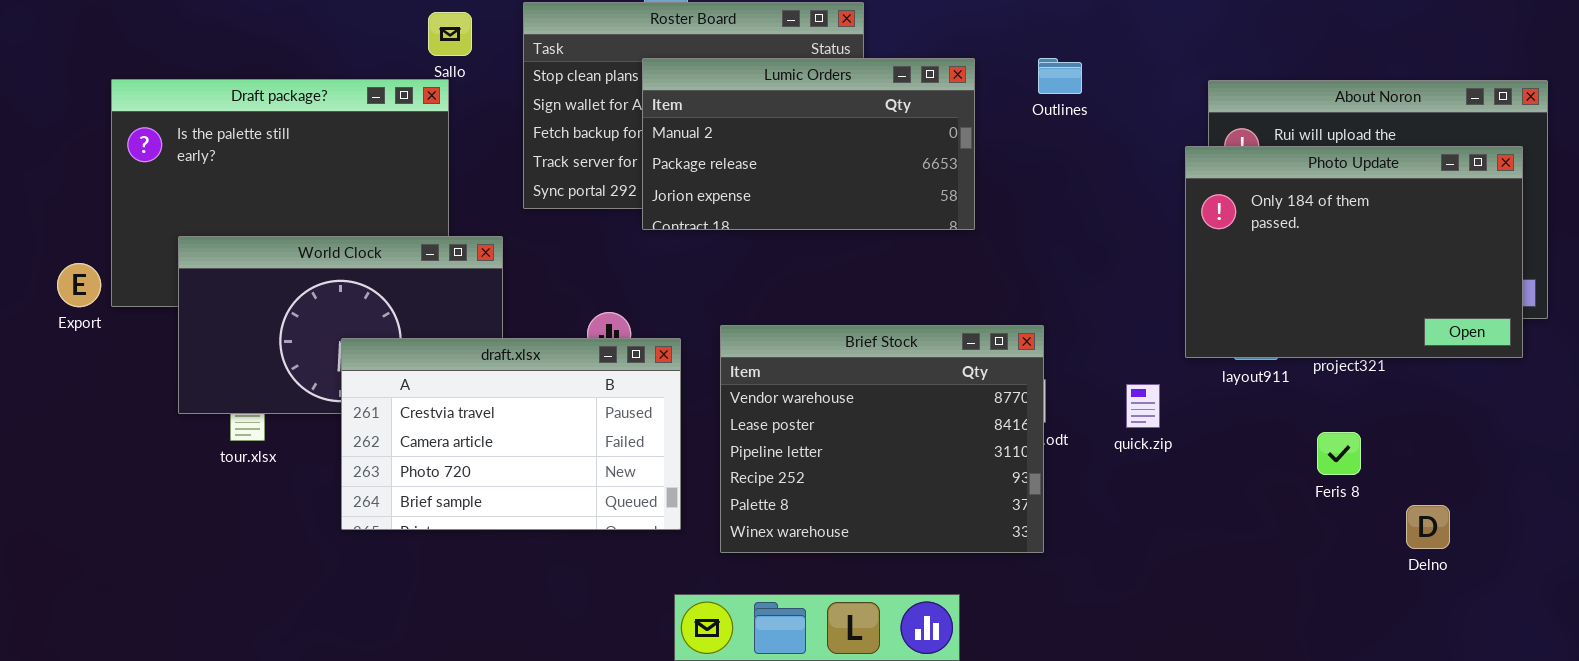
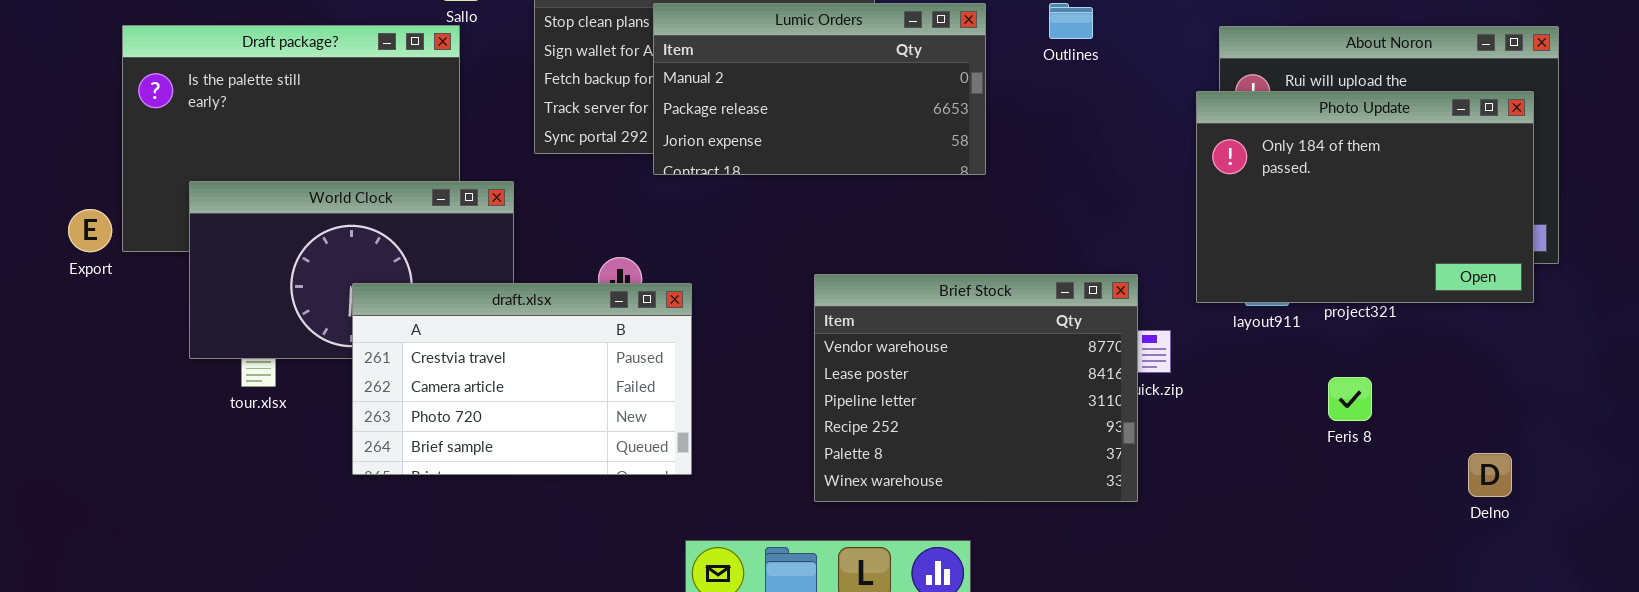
Brief Stock: [720,325,1044,553] -> [814,274,1138,502], moved
Delno: [1406,505,1450,549] -> [1468,453,1512,497], moved

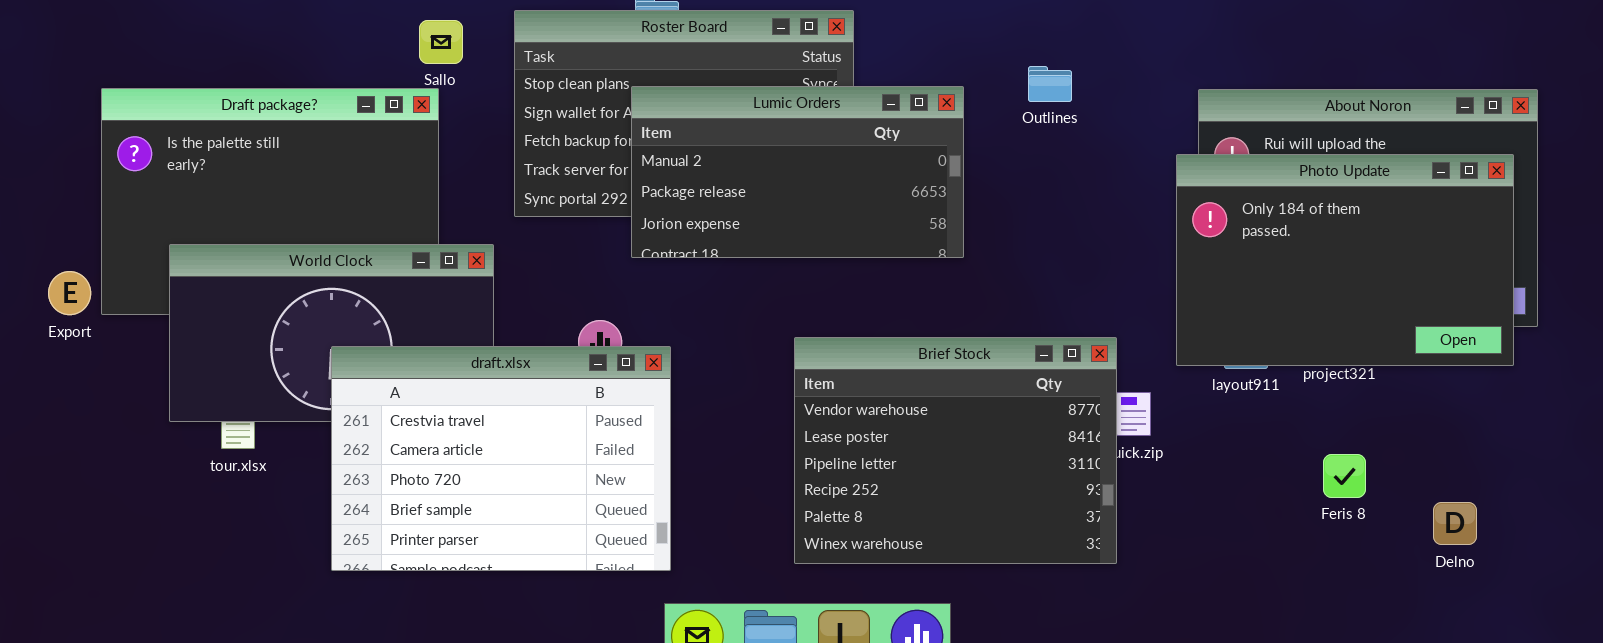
Lumic Orders: [653,3,986,175] -> [631,86,964,258], moved
draft.xlsx: [352,283,692,475] -> [331,346,671,571], resized
Feris 8: [1328,377,1372,421] -> [1323,454,1366,498], moved
Delno: [1468,453,1512,497] -> [1433,502,1477,545], moved

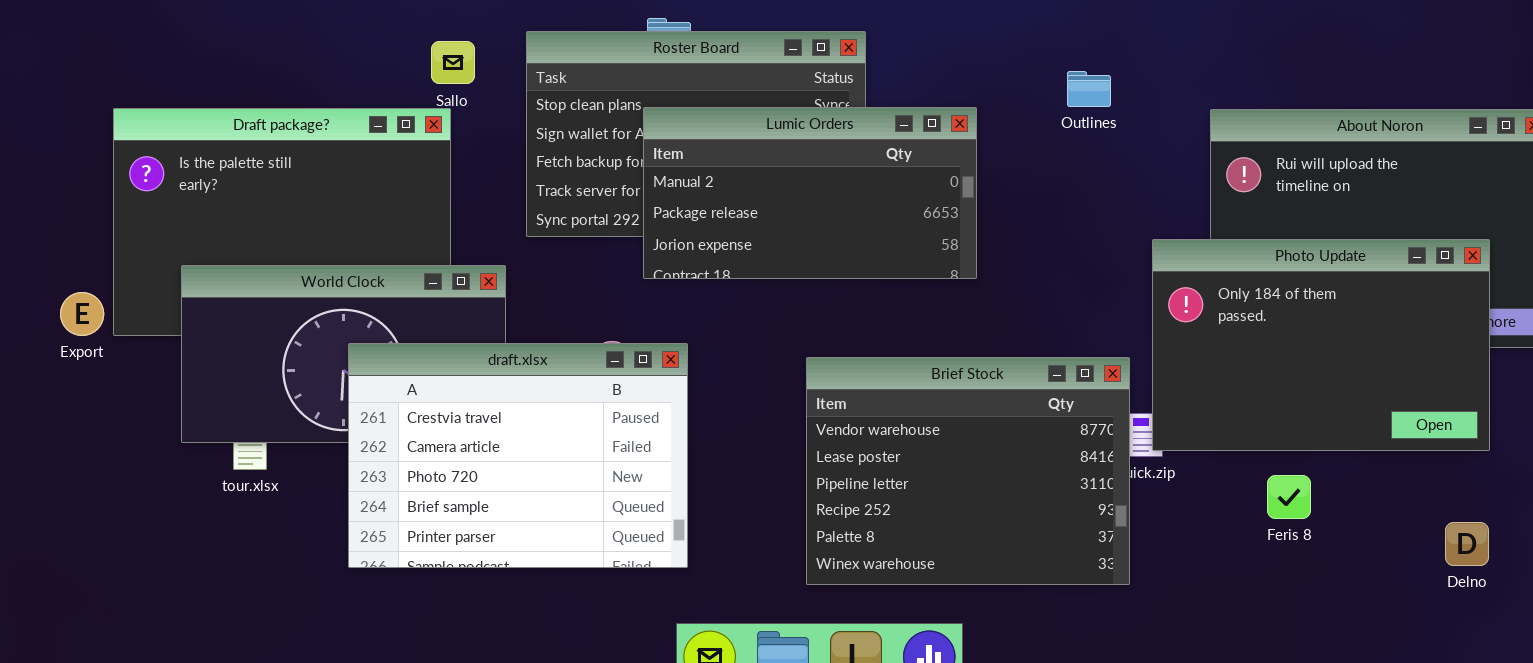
Outlines: [1028,66,1072,102] -> [1067,71,1111,107], moved
Photo Update: [1176,154,1514,366] -> [1152,239,1490,451], moved
draft.xlsx: [331,346,671,571] -> [348,343,688,568], moved
Feris 8: [1323,454,1366,498] -> [1267,475,1311,519], moved

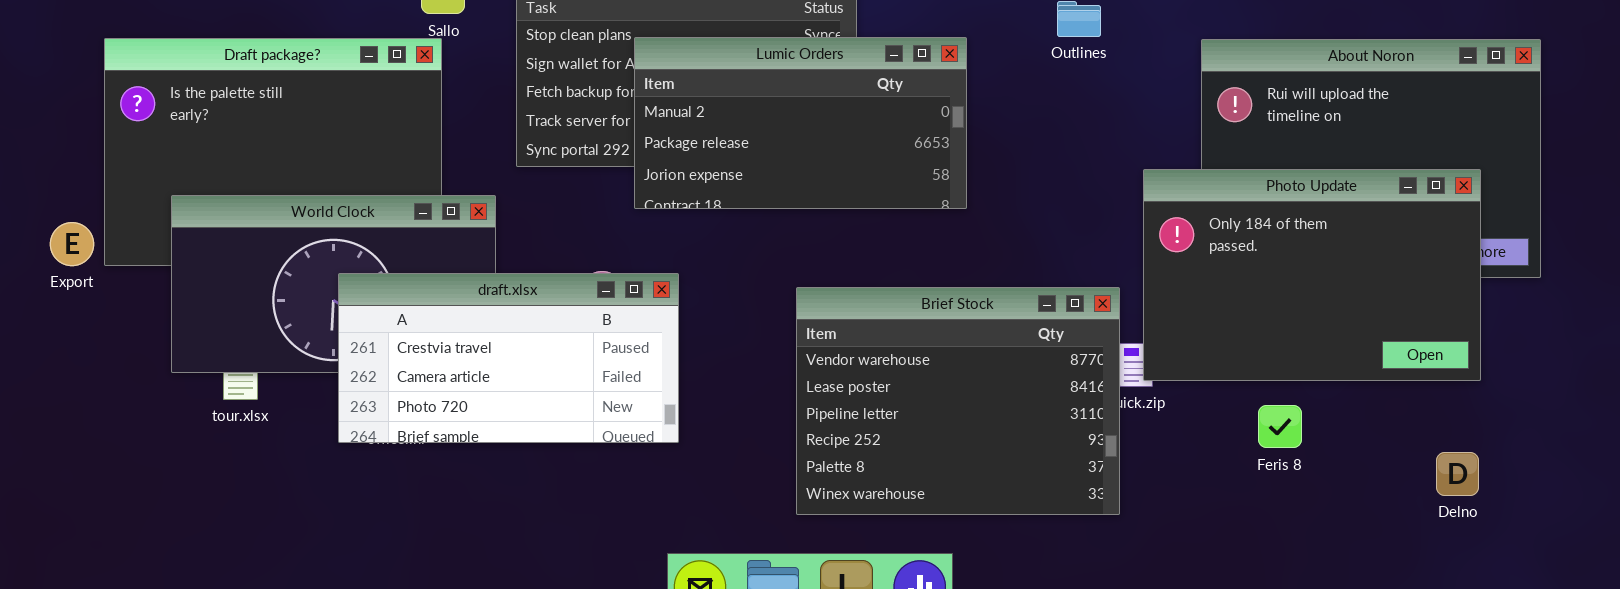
draft.xlsx: [348,343,688,568] -> [338,273,679,443], resized

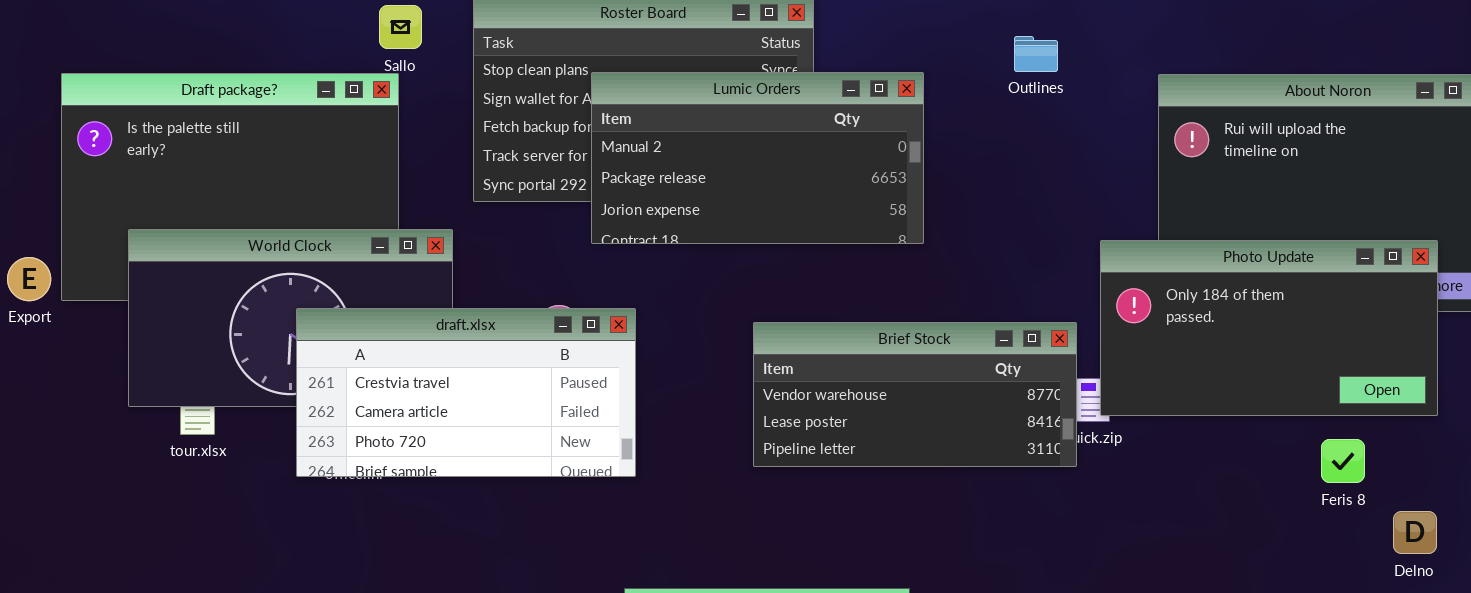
Photo Update: [1143,169,1481,381] -> [1100,240,1438,416], resized
Brief Stock: [796,287,1120,515] -> [753,322,1077,467], resized
Feris 8: [1258,405,1302,448] -> [1321,439,1365,483], moved
Delno: [1436,452,1479,496] -> [1393,511,1437,554], moved

